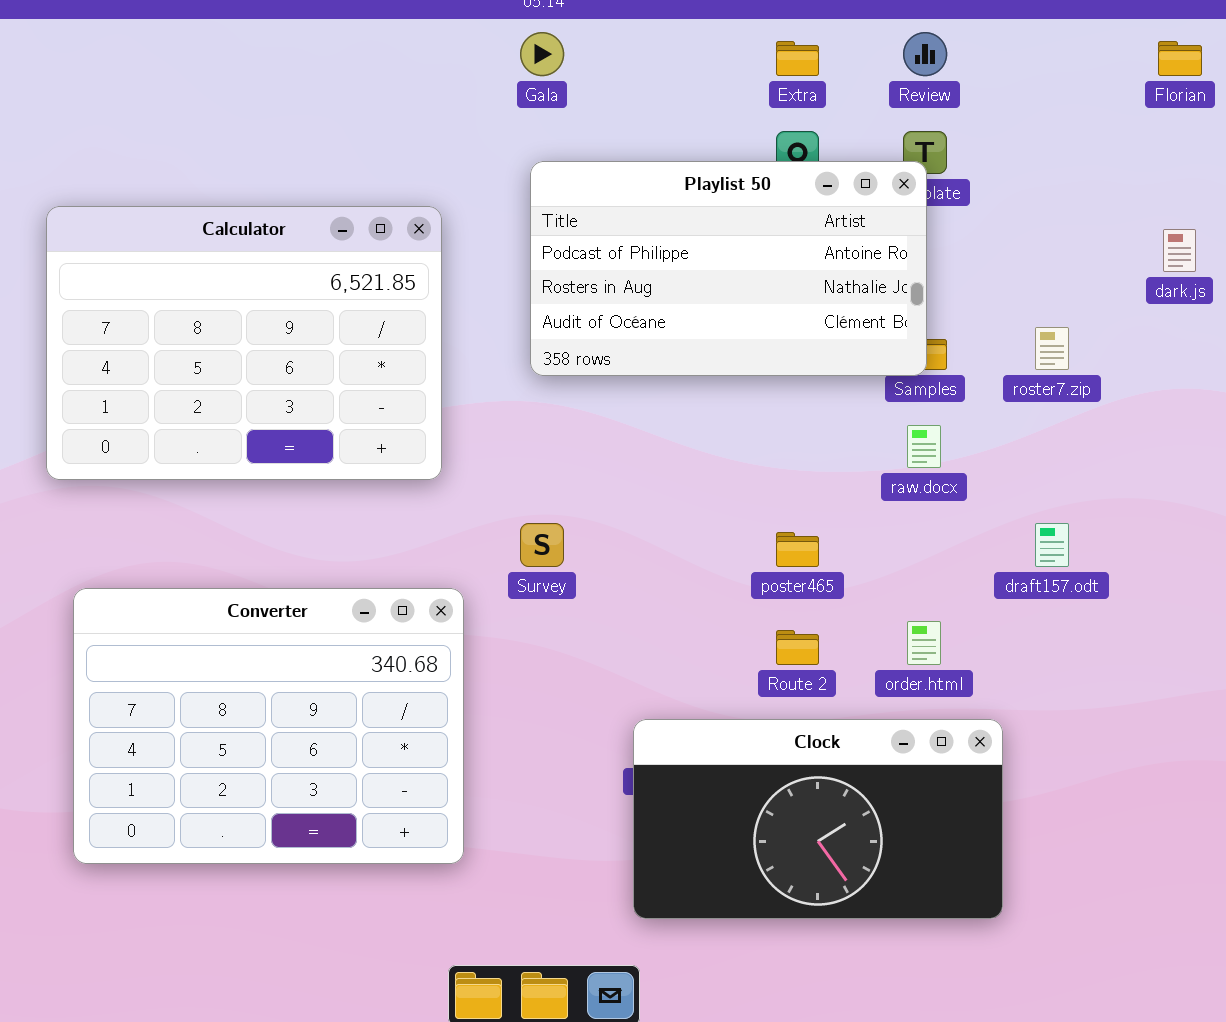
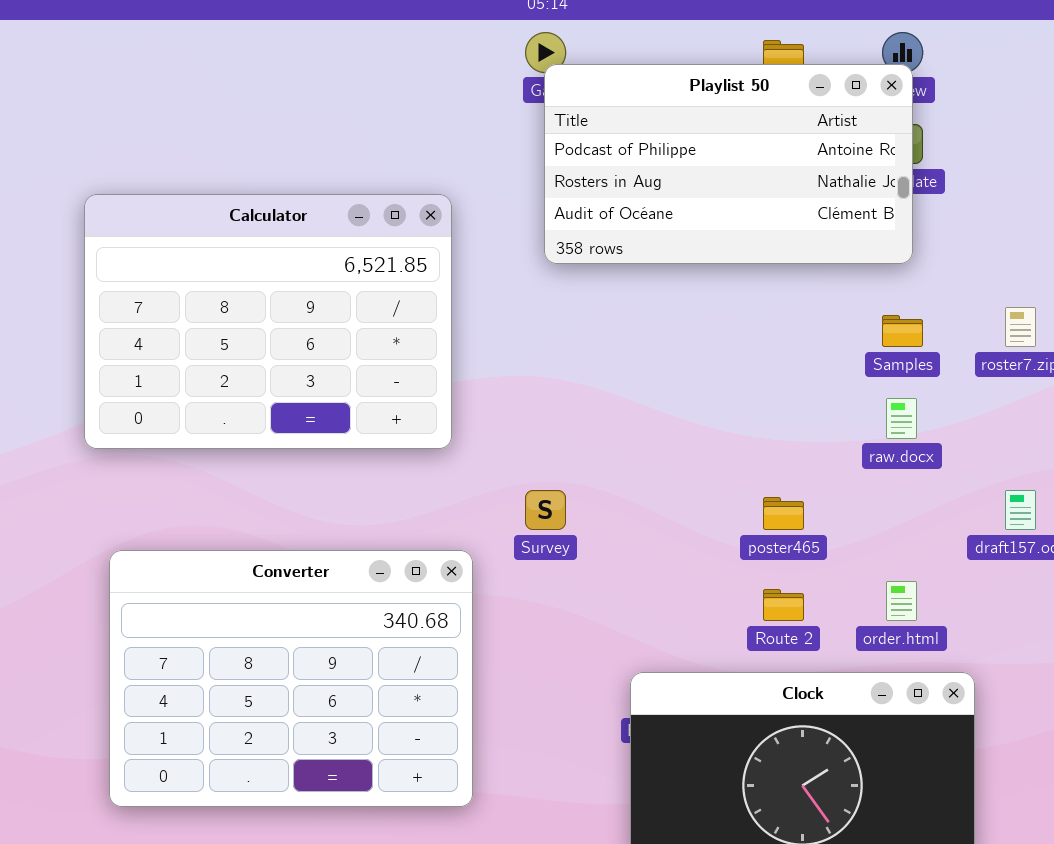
Playlist 50: [530,161,927,376] -> [544,64,913,264], moved

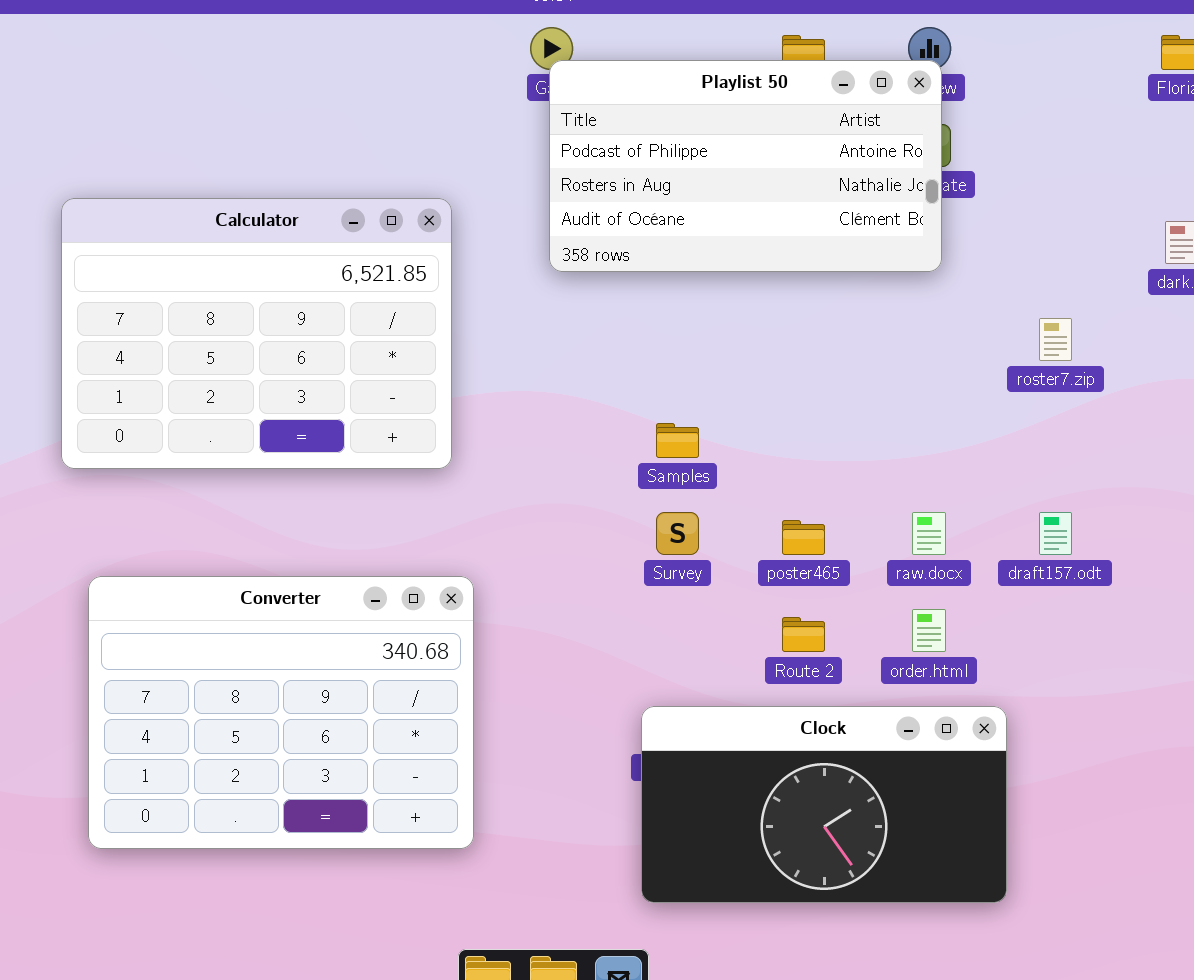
Samples: [882,315,923,347] -> [656,423,699,458], moved
raw.docx: [886,398,917,439] -> [912,512,946,555], moved
Survey: [525,490,566,530] -> [656,512,699,555], moved

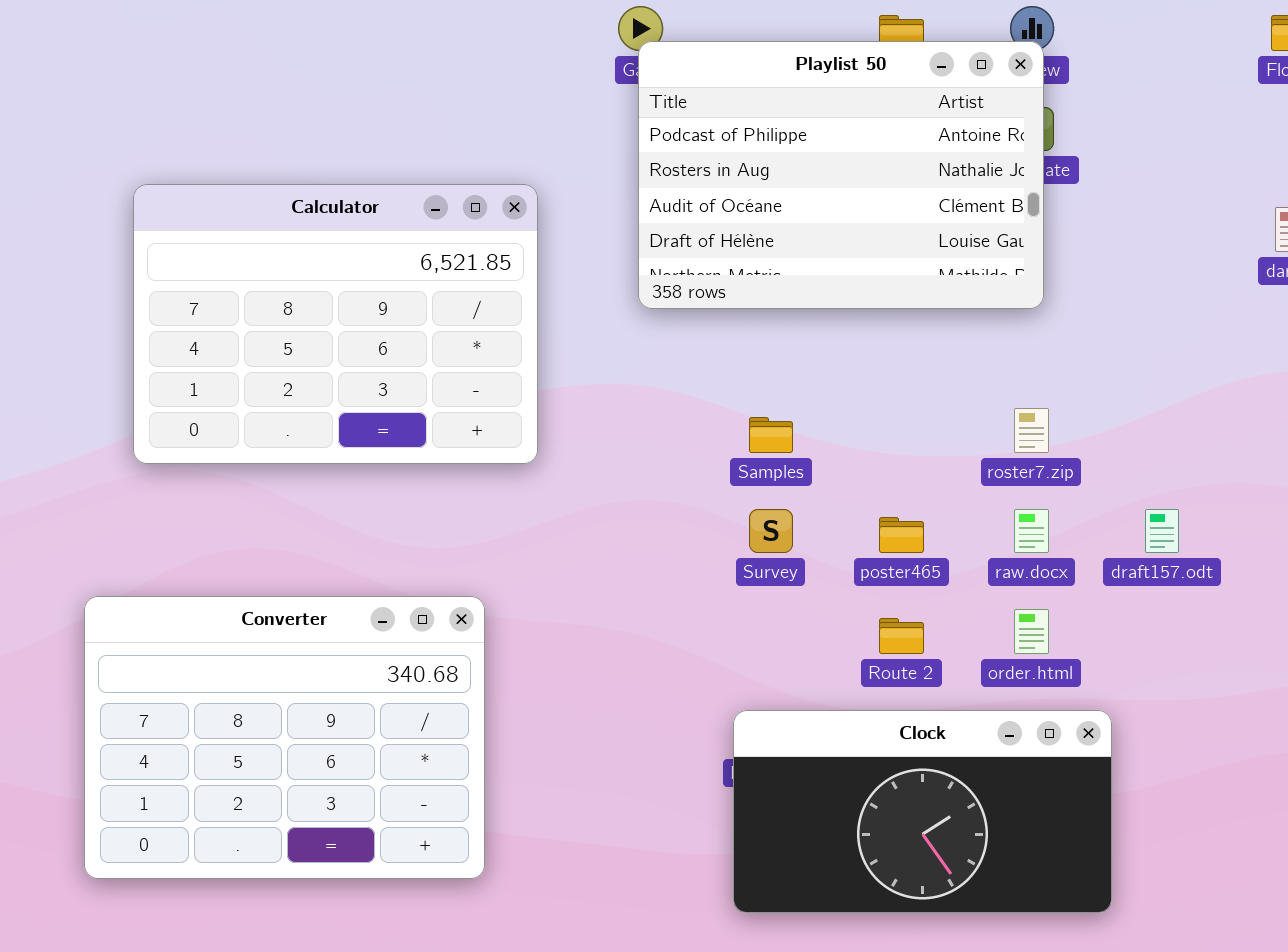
Playlist 50: [549,60,942,272] -> [638,41,1044,309], resized
roster7.zip: [1039,318,1072,361] -> [1014,408,1049,453], moved
Converter: [88,576,474,849] -> [84,596,485,879], moved

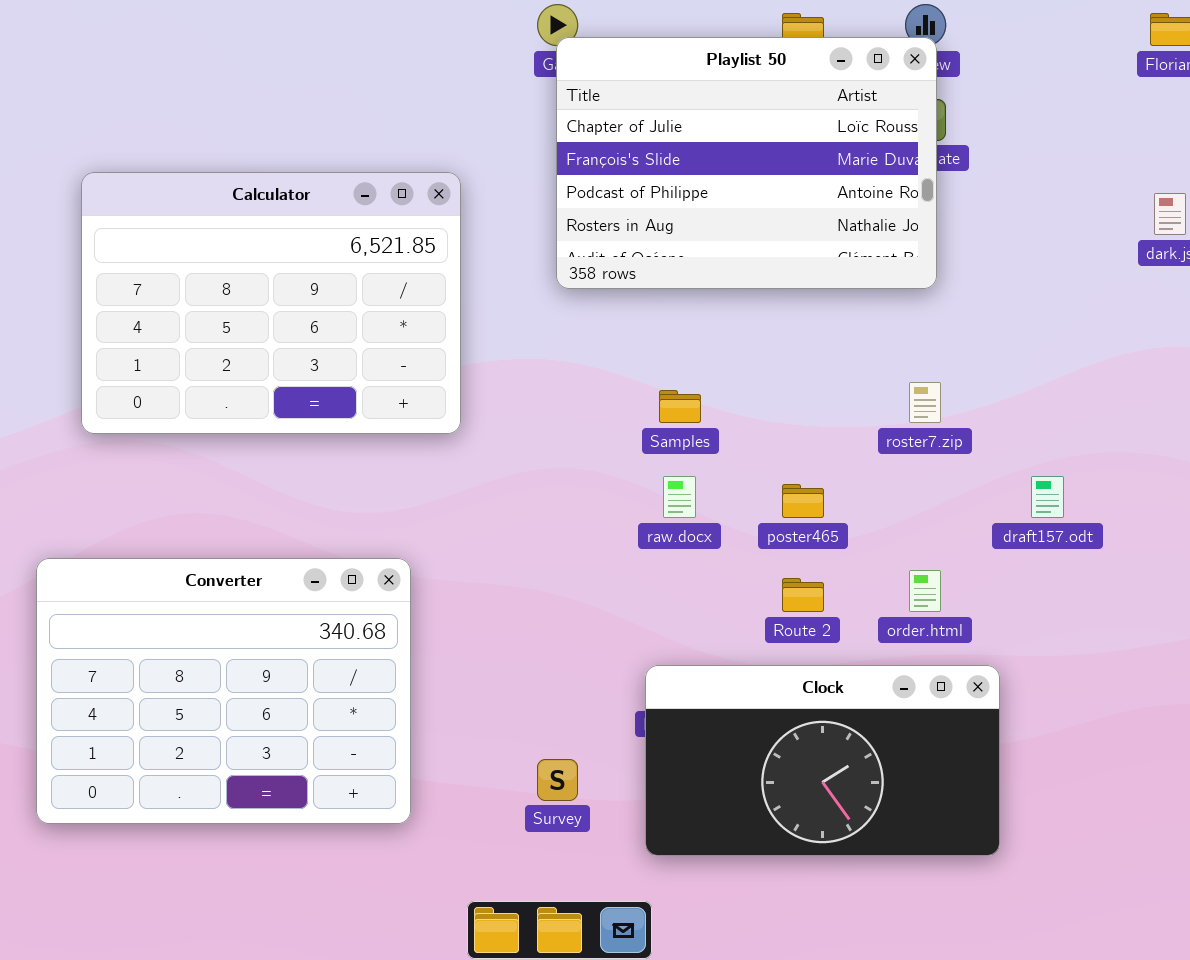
Playlist 50: [638,41,1044,309] -> [556,37,937,289], scrolled up 2 rows
Survey: [749,509,793,553] -> [537,759,578,801], moved
raw.docx: [1014,509,1049,553] -> [663,476,696,518], moved

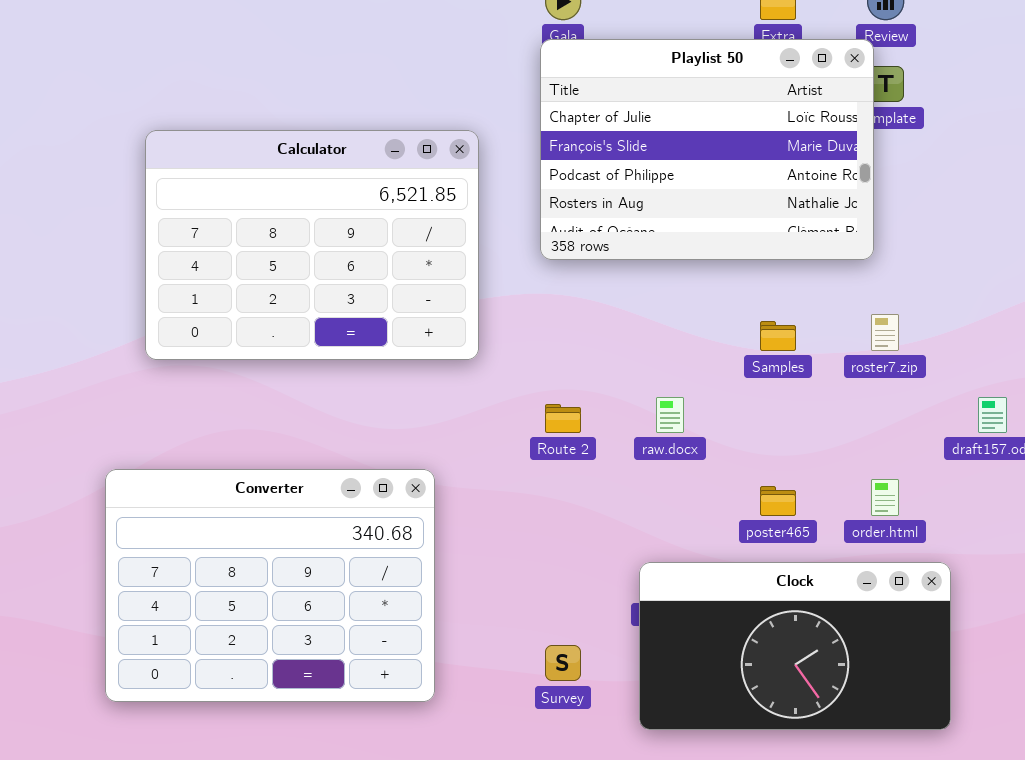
Playlist 50: [556,37,937,289] -> [540,39,874,260], moved
Samples: [659,390,701,423] -> [760,321,796,351], moved
poster465: [782,484,824,518] -> [760,486,796,516], moved
Route 2: [782,578,824,612] -> [545,404,581,433], moved

